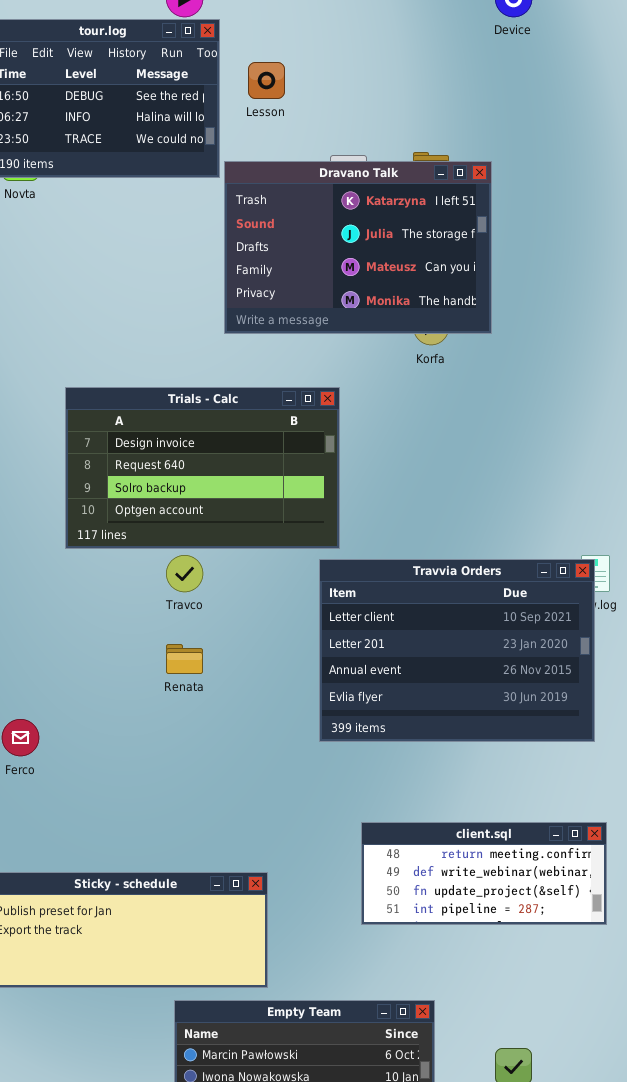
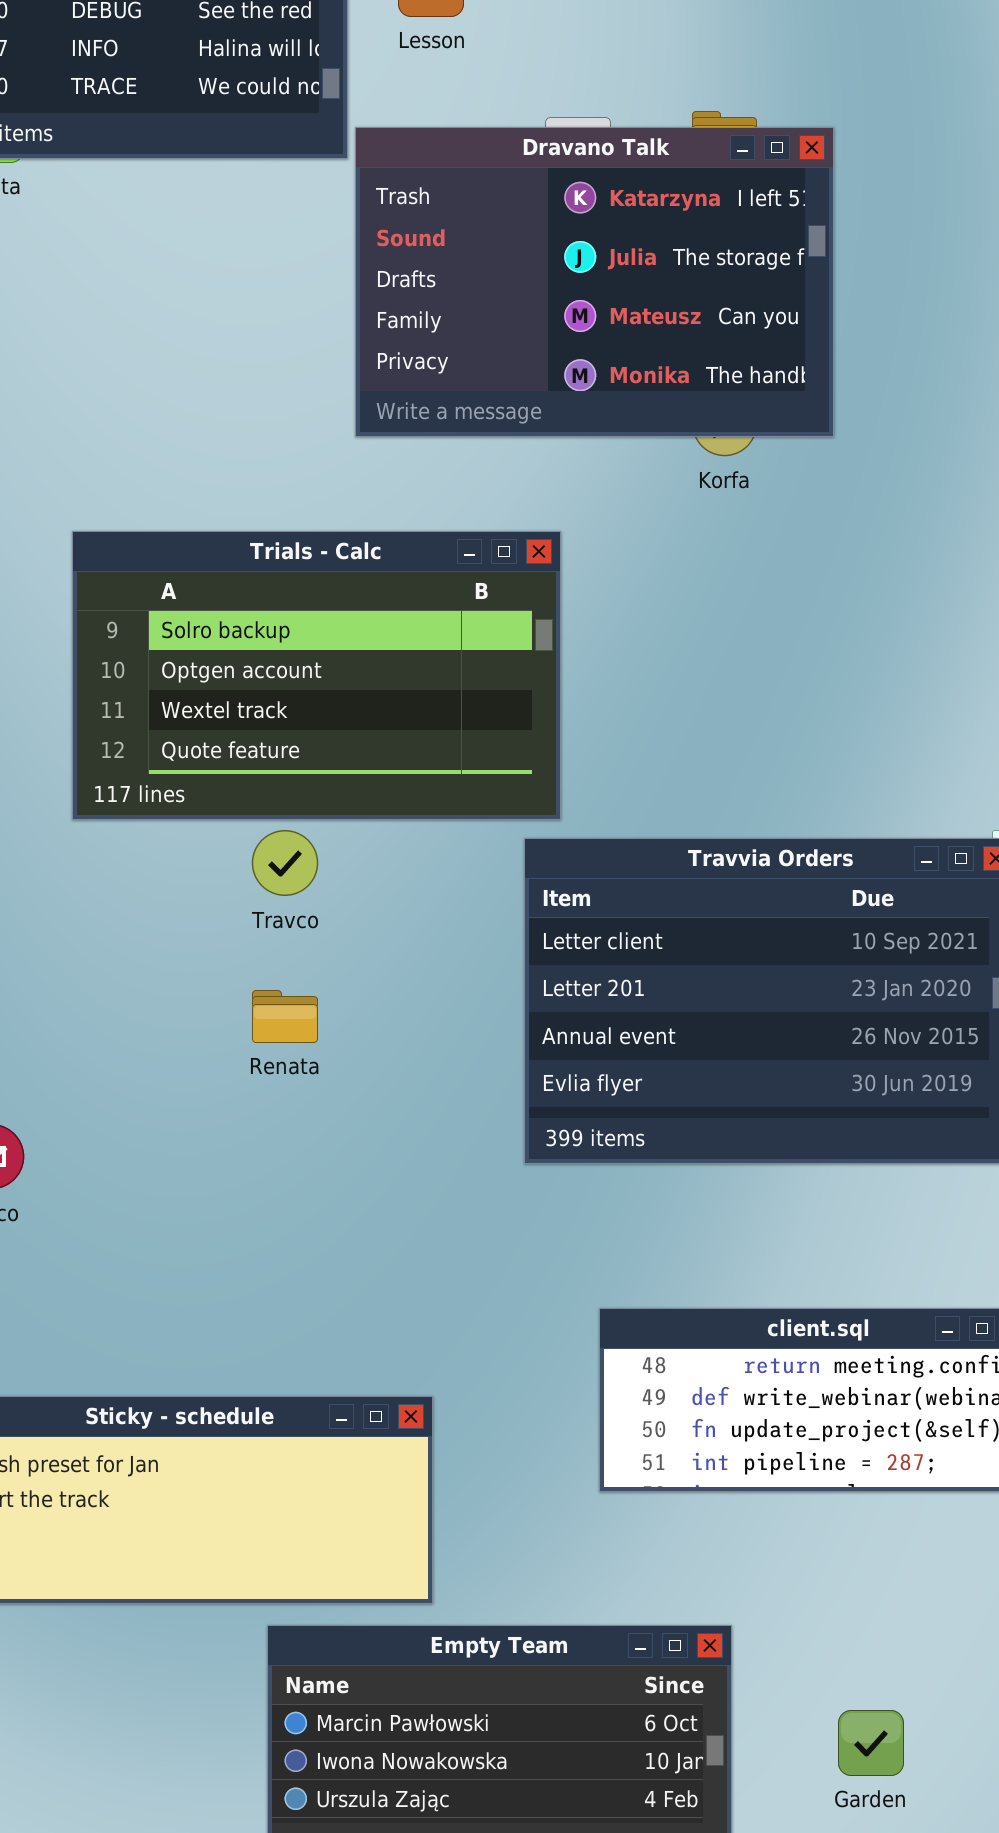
Trials - Calc: [65,387,340,549] -> [72,531,561,820], scrolled down 2 rows

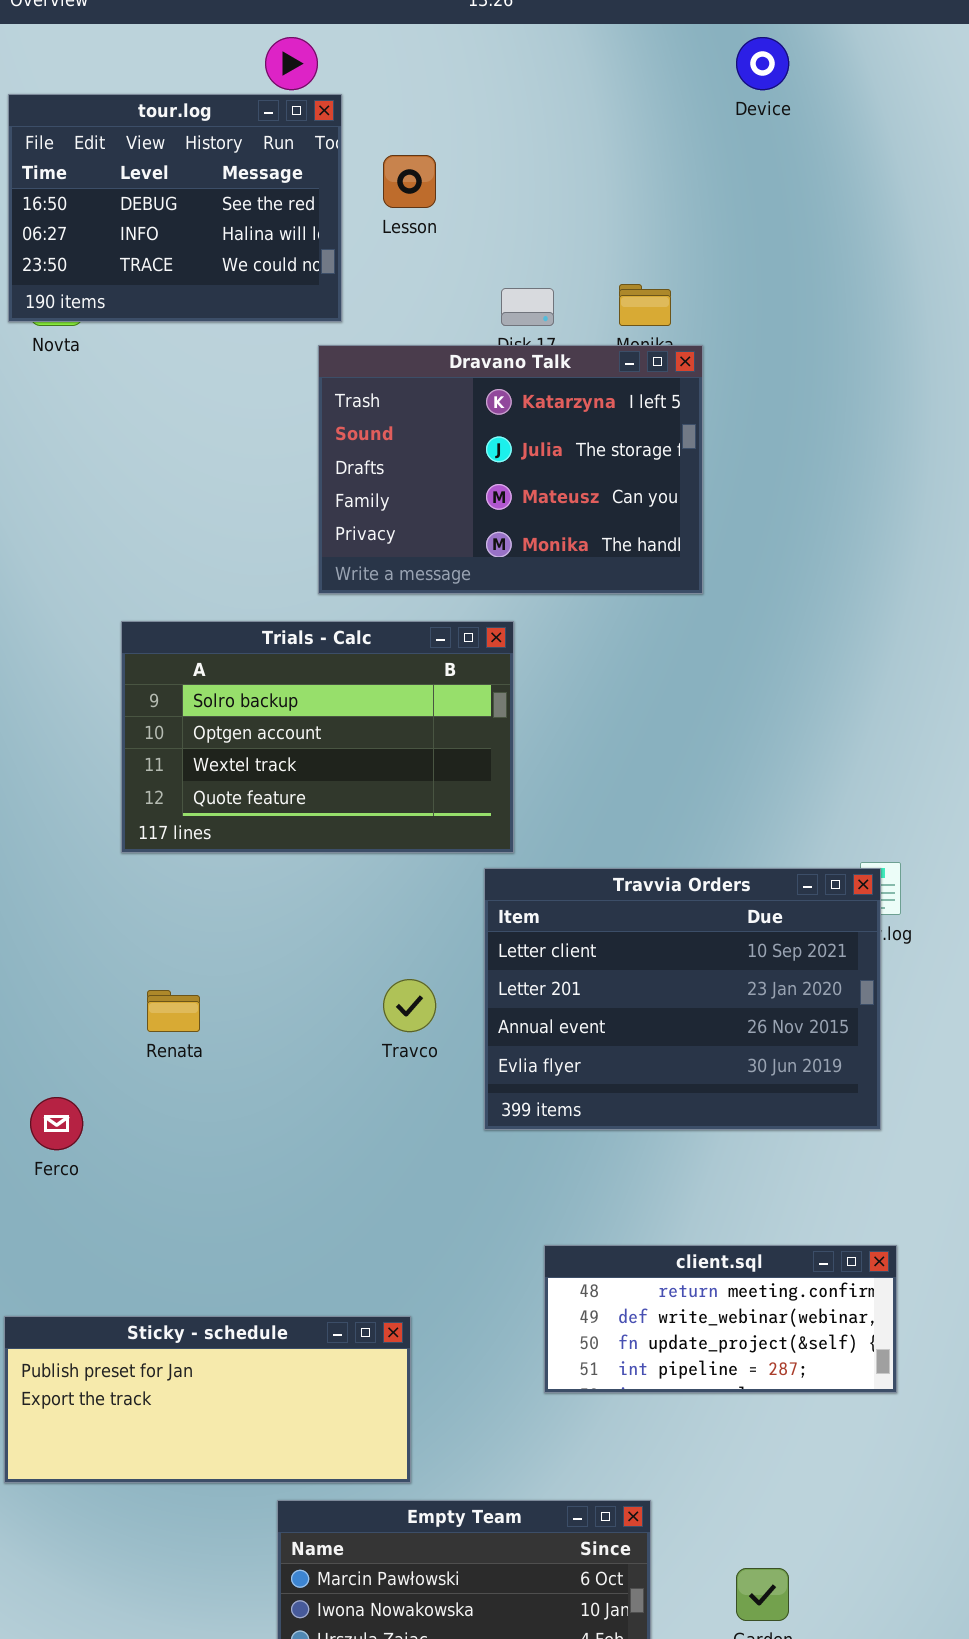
Dravano Talk: [355,127,834,437] -> [318,345,703,594], moved
Travco: [252,830,318,896] -> [383,979,436,1032], moved
Renata: [252,990,318,1043] -> [147,990,200,1032], moved

